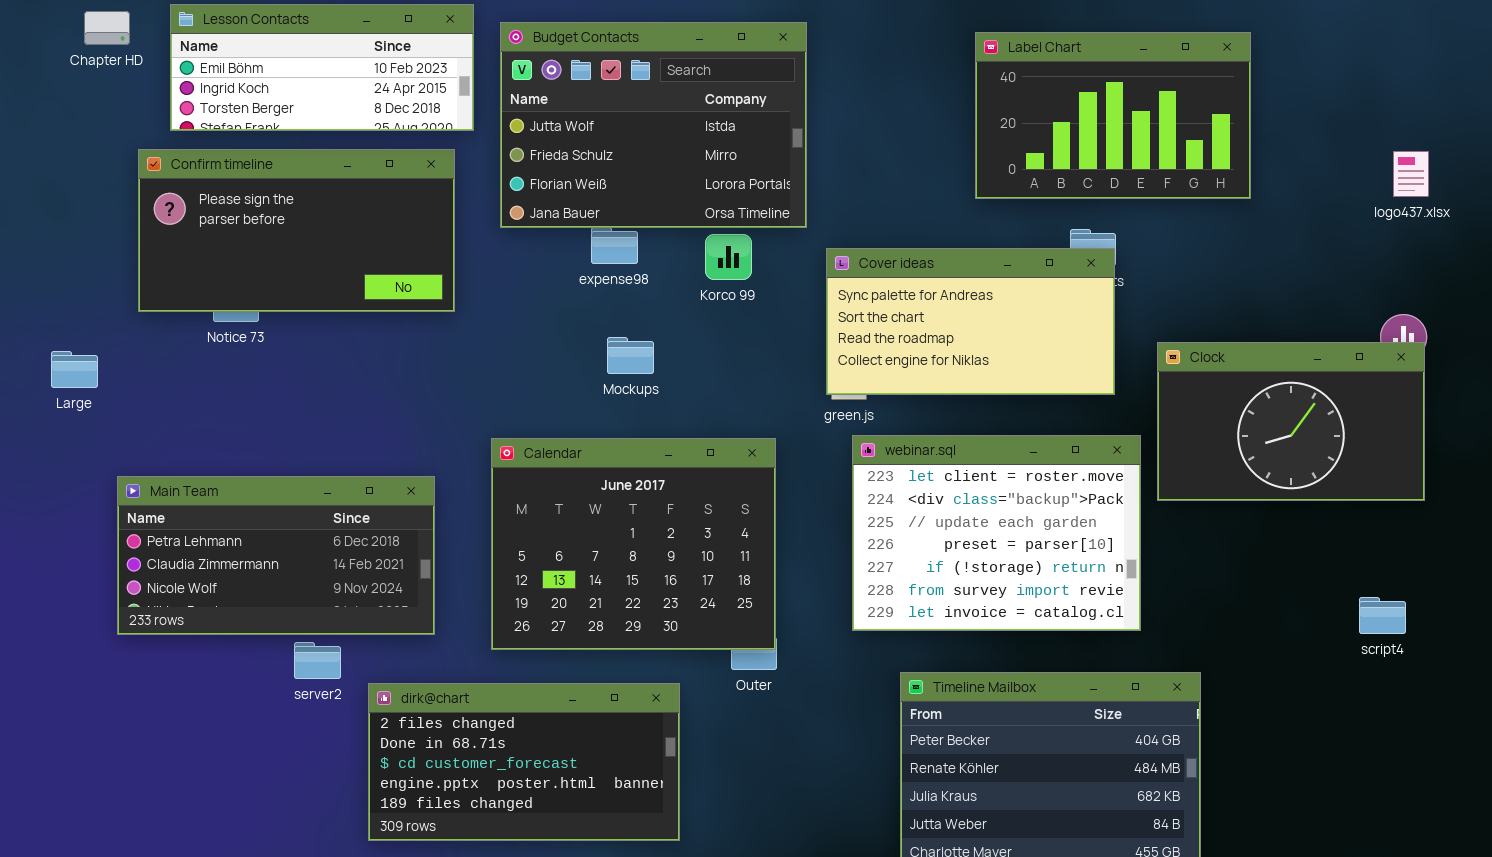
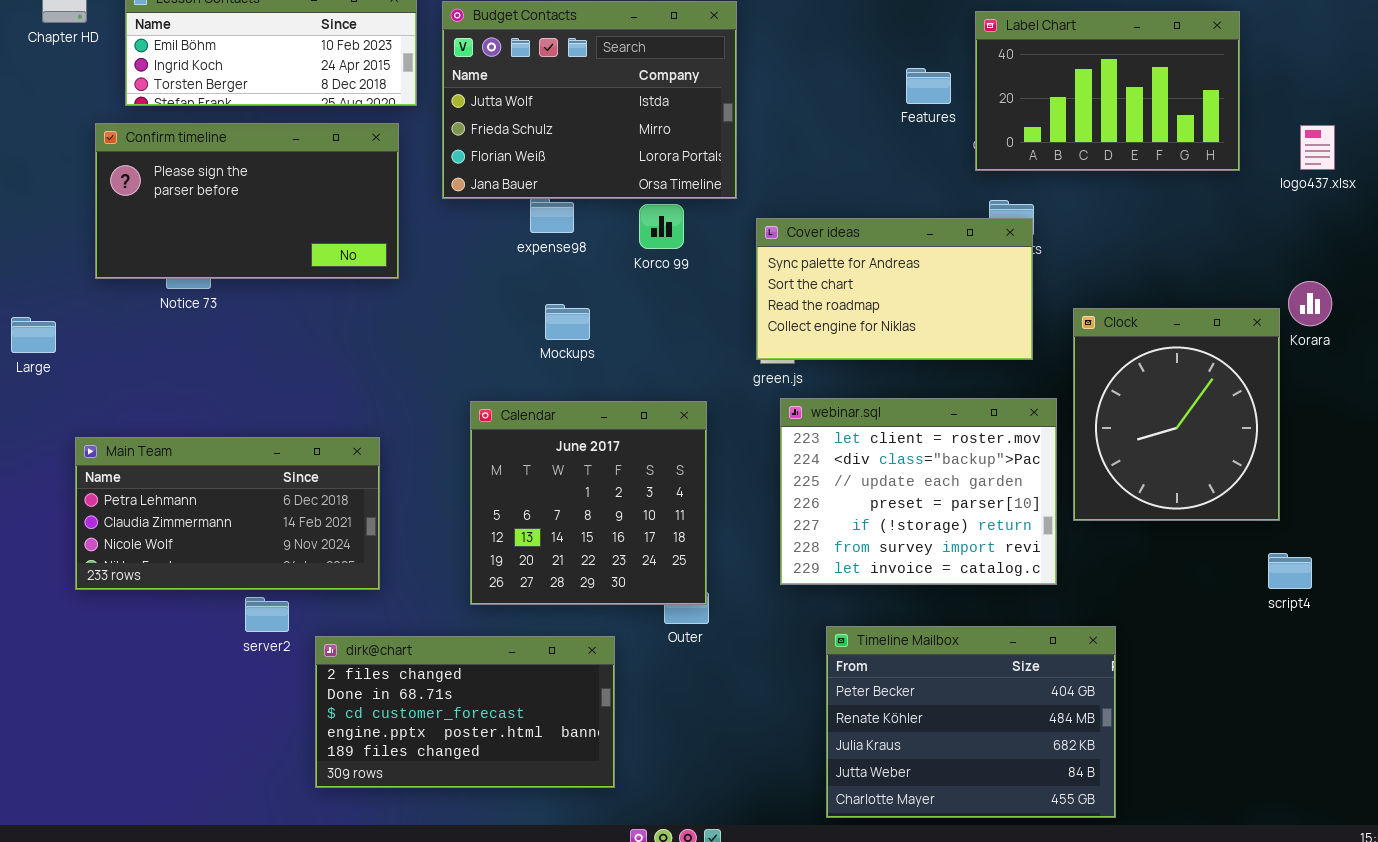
Label Chart: [975,32,1251,199] -> [975,11,1240,171], moved
Clock: [1157,342,1425,501] -> [1073,308,1280,521], resized
Calendar: [491,438,776,650] -> [470,401,707,605], resized

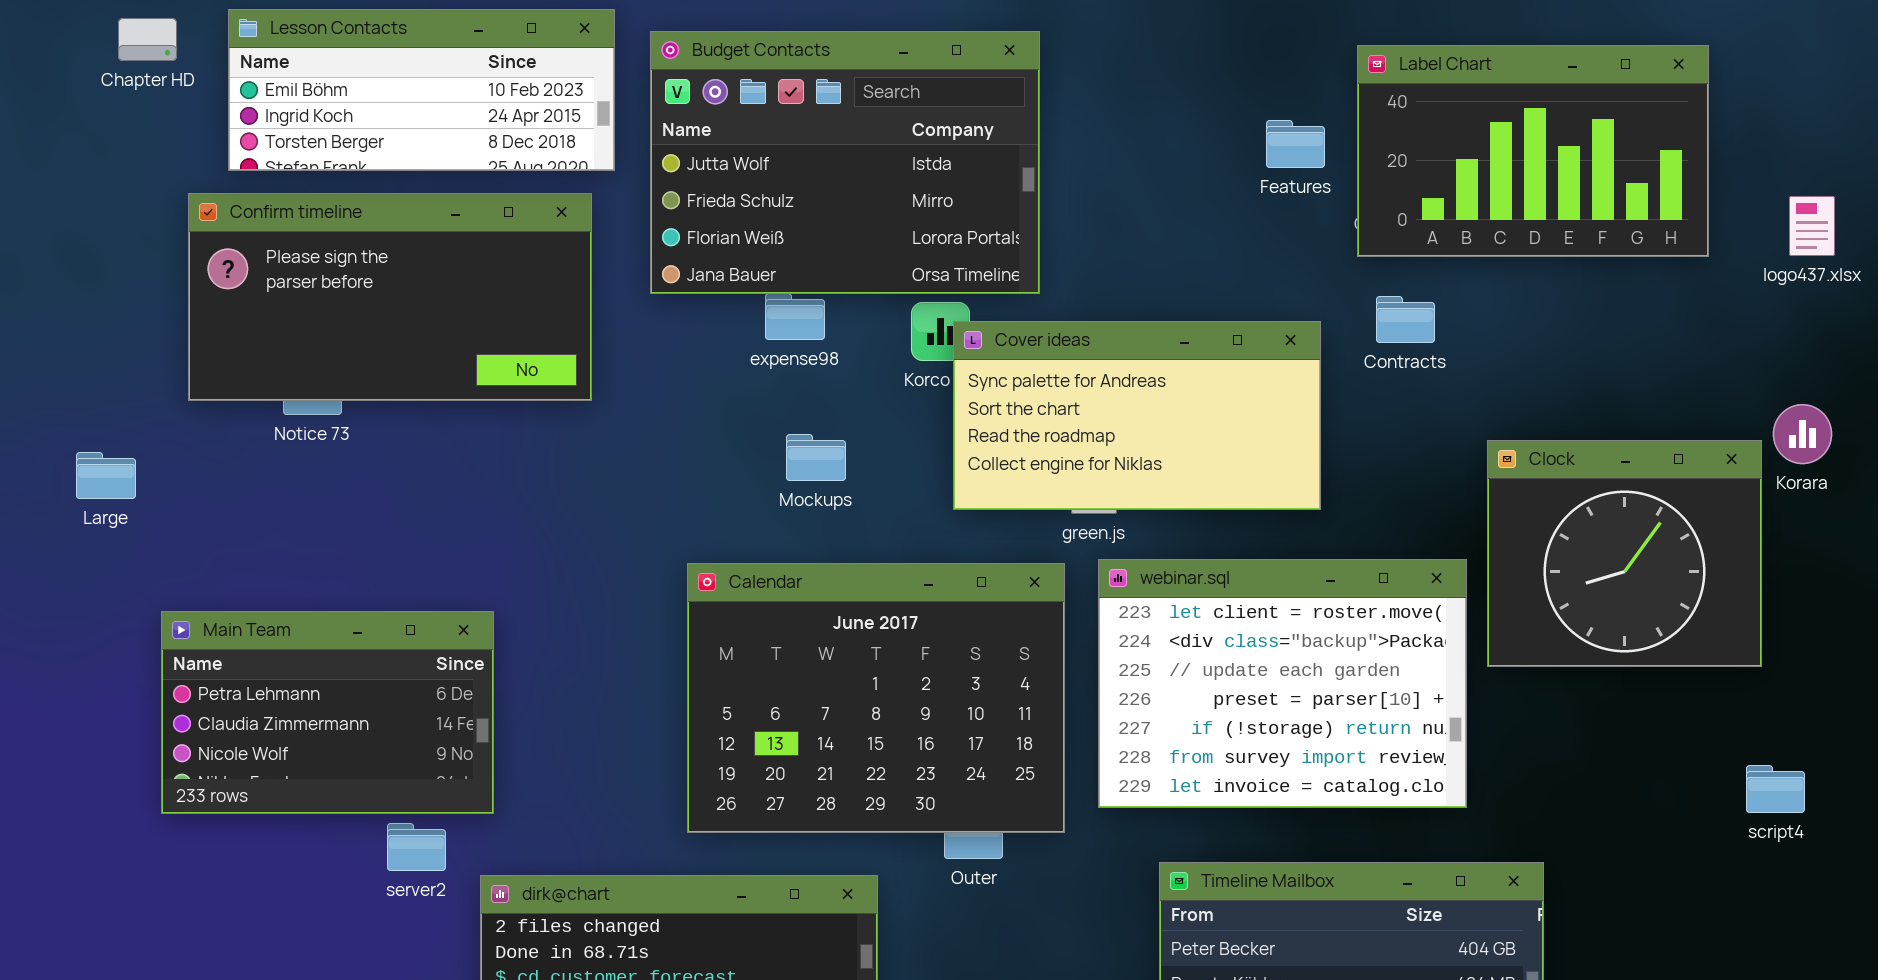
Cover ideas: [756,218,1033,360] -> [953,321,1321,510], moved
Clock: [1073,308,1280,521] -> [1487,440,1762,667], resized
Calendar: [470,401,707,605] -> [687,563,1065,833], resized
Main Team: [75,437,380,590] -> [161,611,494,814], resized

